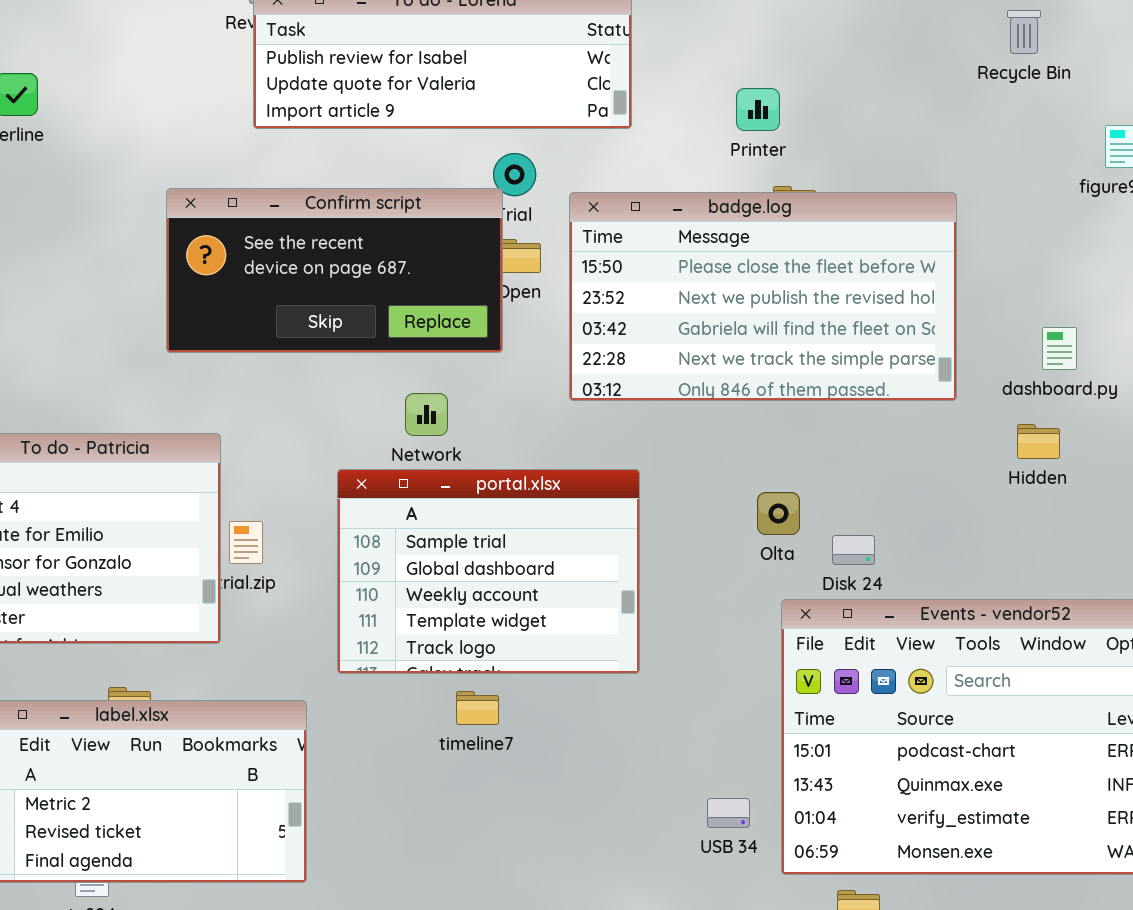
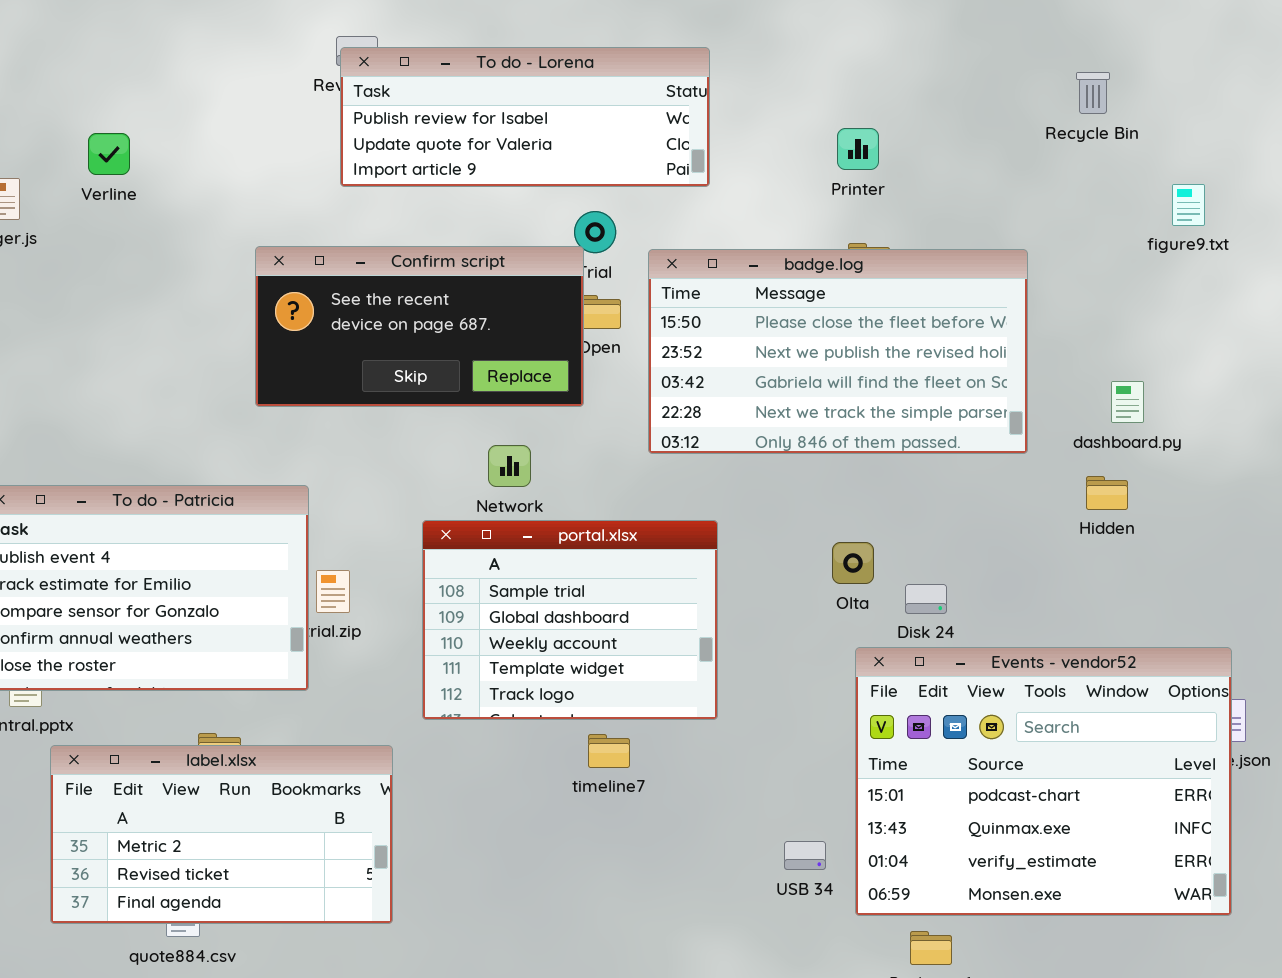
Printer: [736,88,780,131] -> [837,128,879,170], moved
timeline7: [456,691,499,725] -> [588,734,630,768], moved

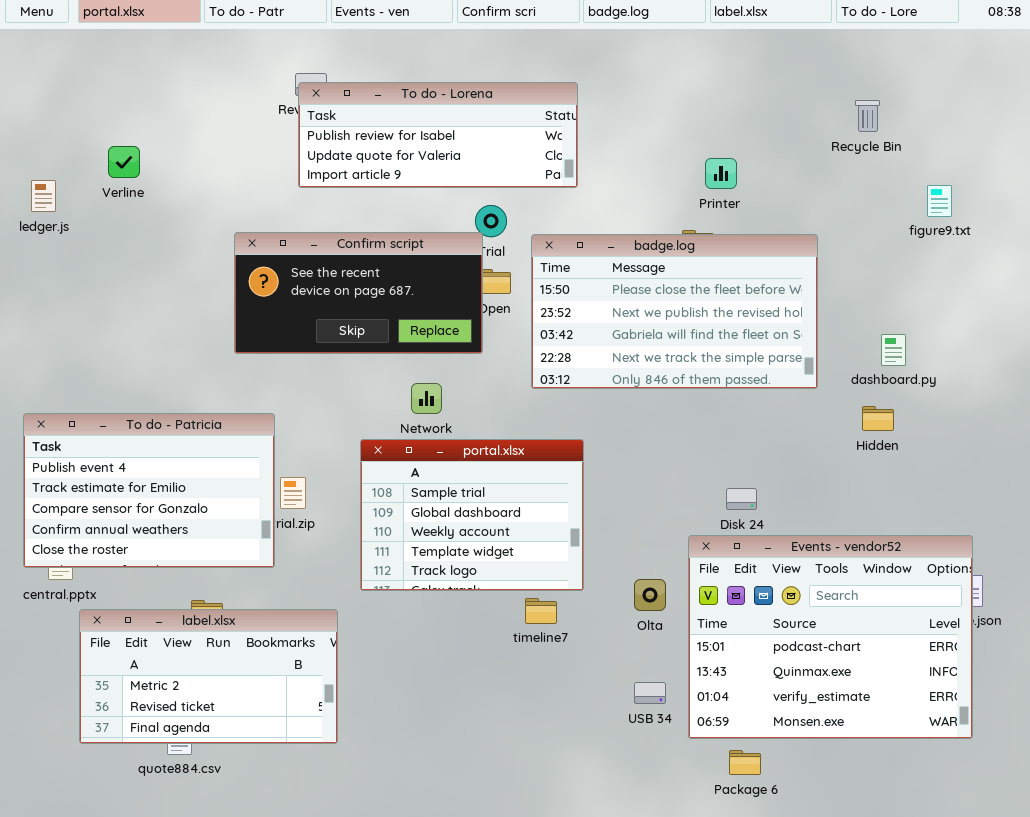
Printer: [837,128,879,170] -> [705,158,737,189], moved
Olta: [832,542,874,584] -> [634,579,666,611], moved
timeline7: [588,734,630,768] -> [525,598,557,624], moved

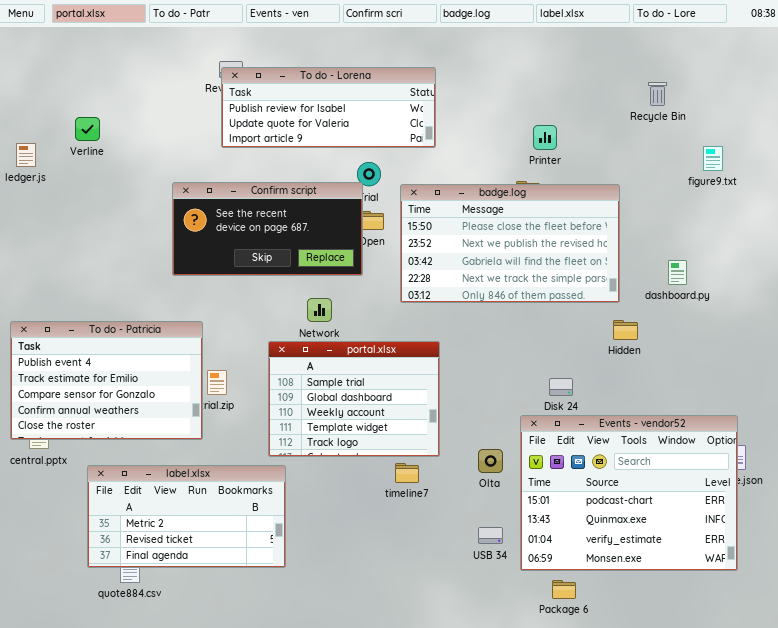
Hidden: [862,406,894,431] -> [613,320,638,340], moved
label.xlsx: [79,609,338,744] -> [87,465,286,568], moved

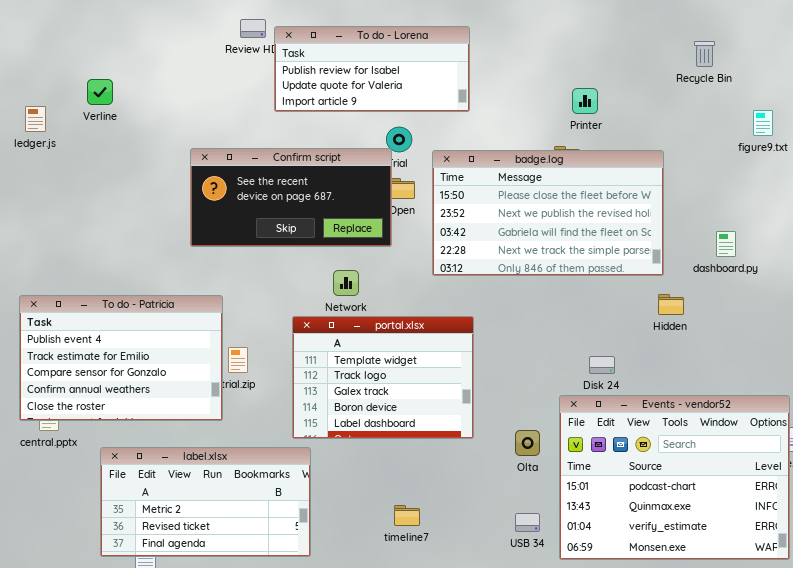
To do - Lorena: [221,67,436,148] -> [274,26,470,112], resized
portal.xlsx: [268,341,440,457] -> [292,316,474,439], scrolled down 3 rows
timeline7: [395,463,419,483] -> [394,505,420,526], moved

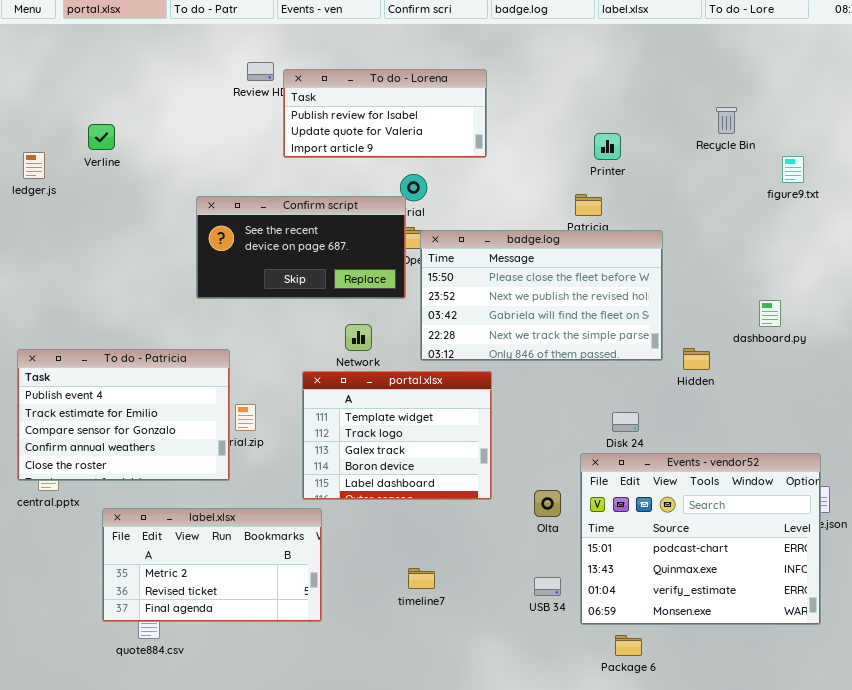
Recycle Bin: [694,41,715,67] -> [716,107,737,134], moved
badge.log: [432,150,664,276] -> [420,230,663,361], moved
dashboard.py: [716,231,736,257] -> [759,300,781,327], moved

